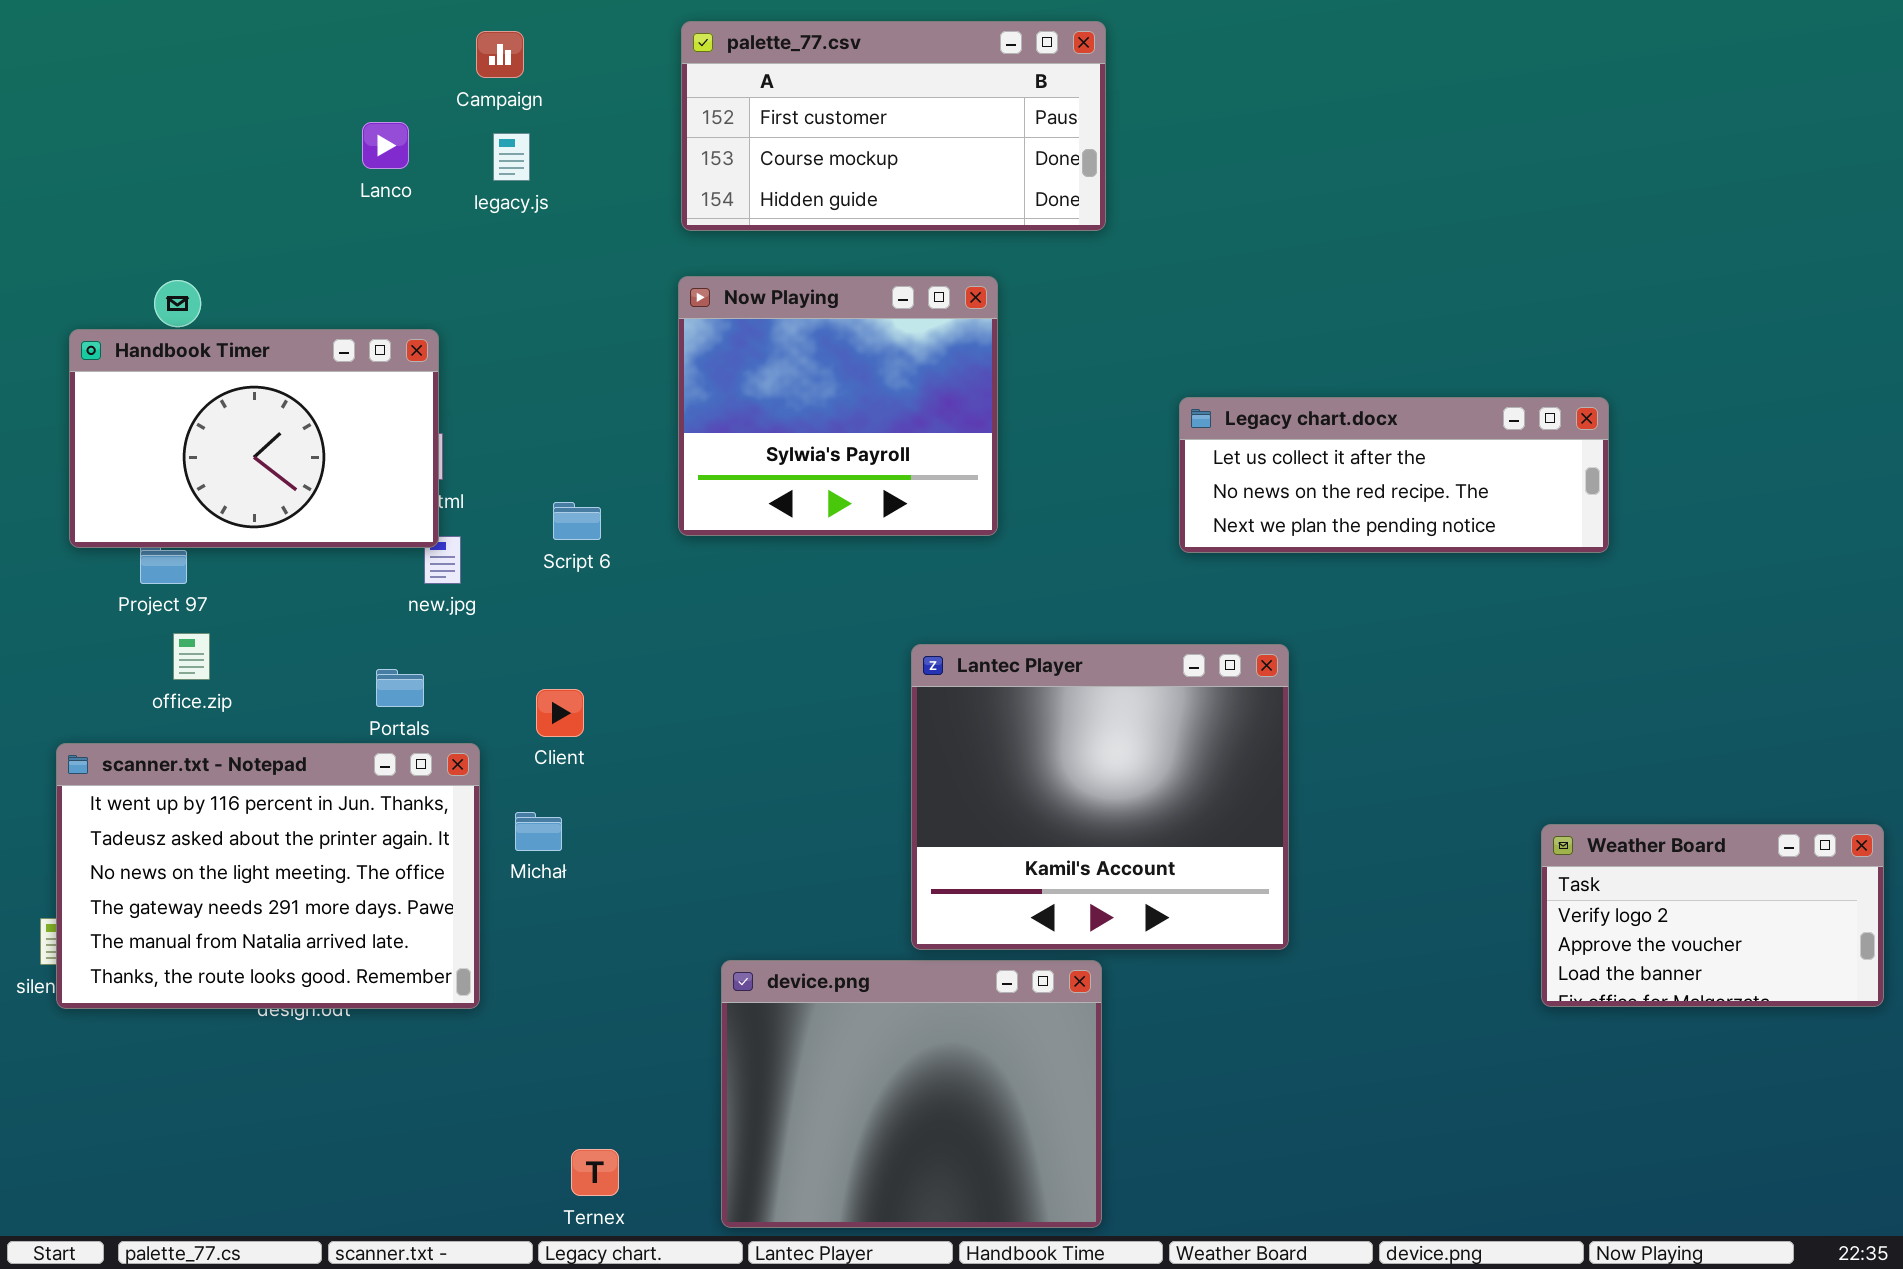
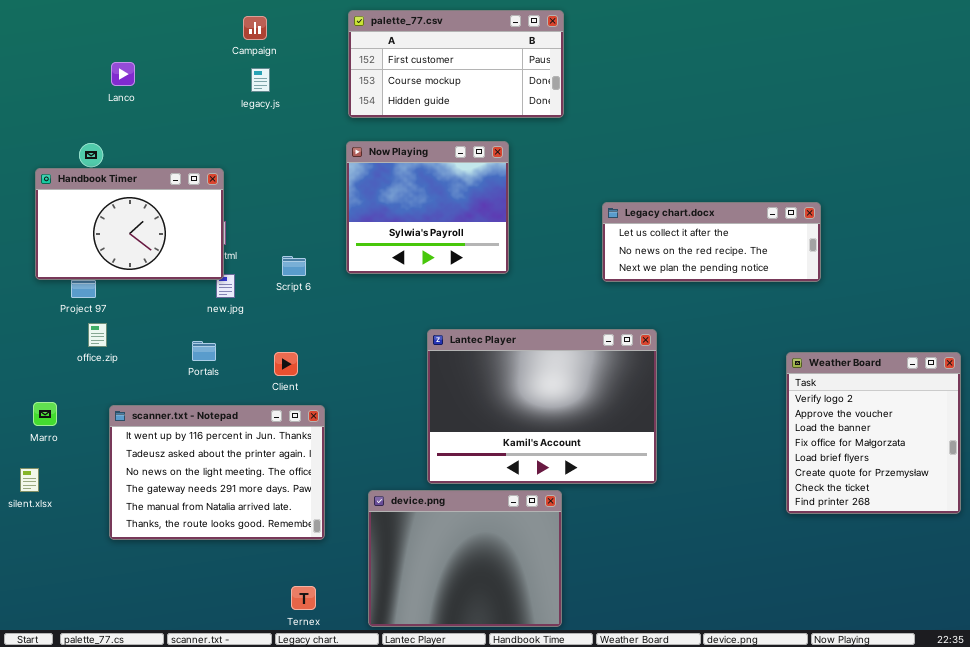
Lanco: [362,122,409,169] -> [111,62,135,86], moved
Lantec Player: [911,644,1289,950] -> [427,329,657,484], resized
scanner.txt - Notepad: [56,743,480,1009] -> [109,405,325,540], moved
Weather Board: [1541,824,1884,1007] -> [786,352,961,514], resized

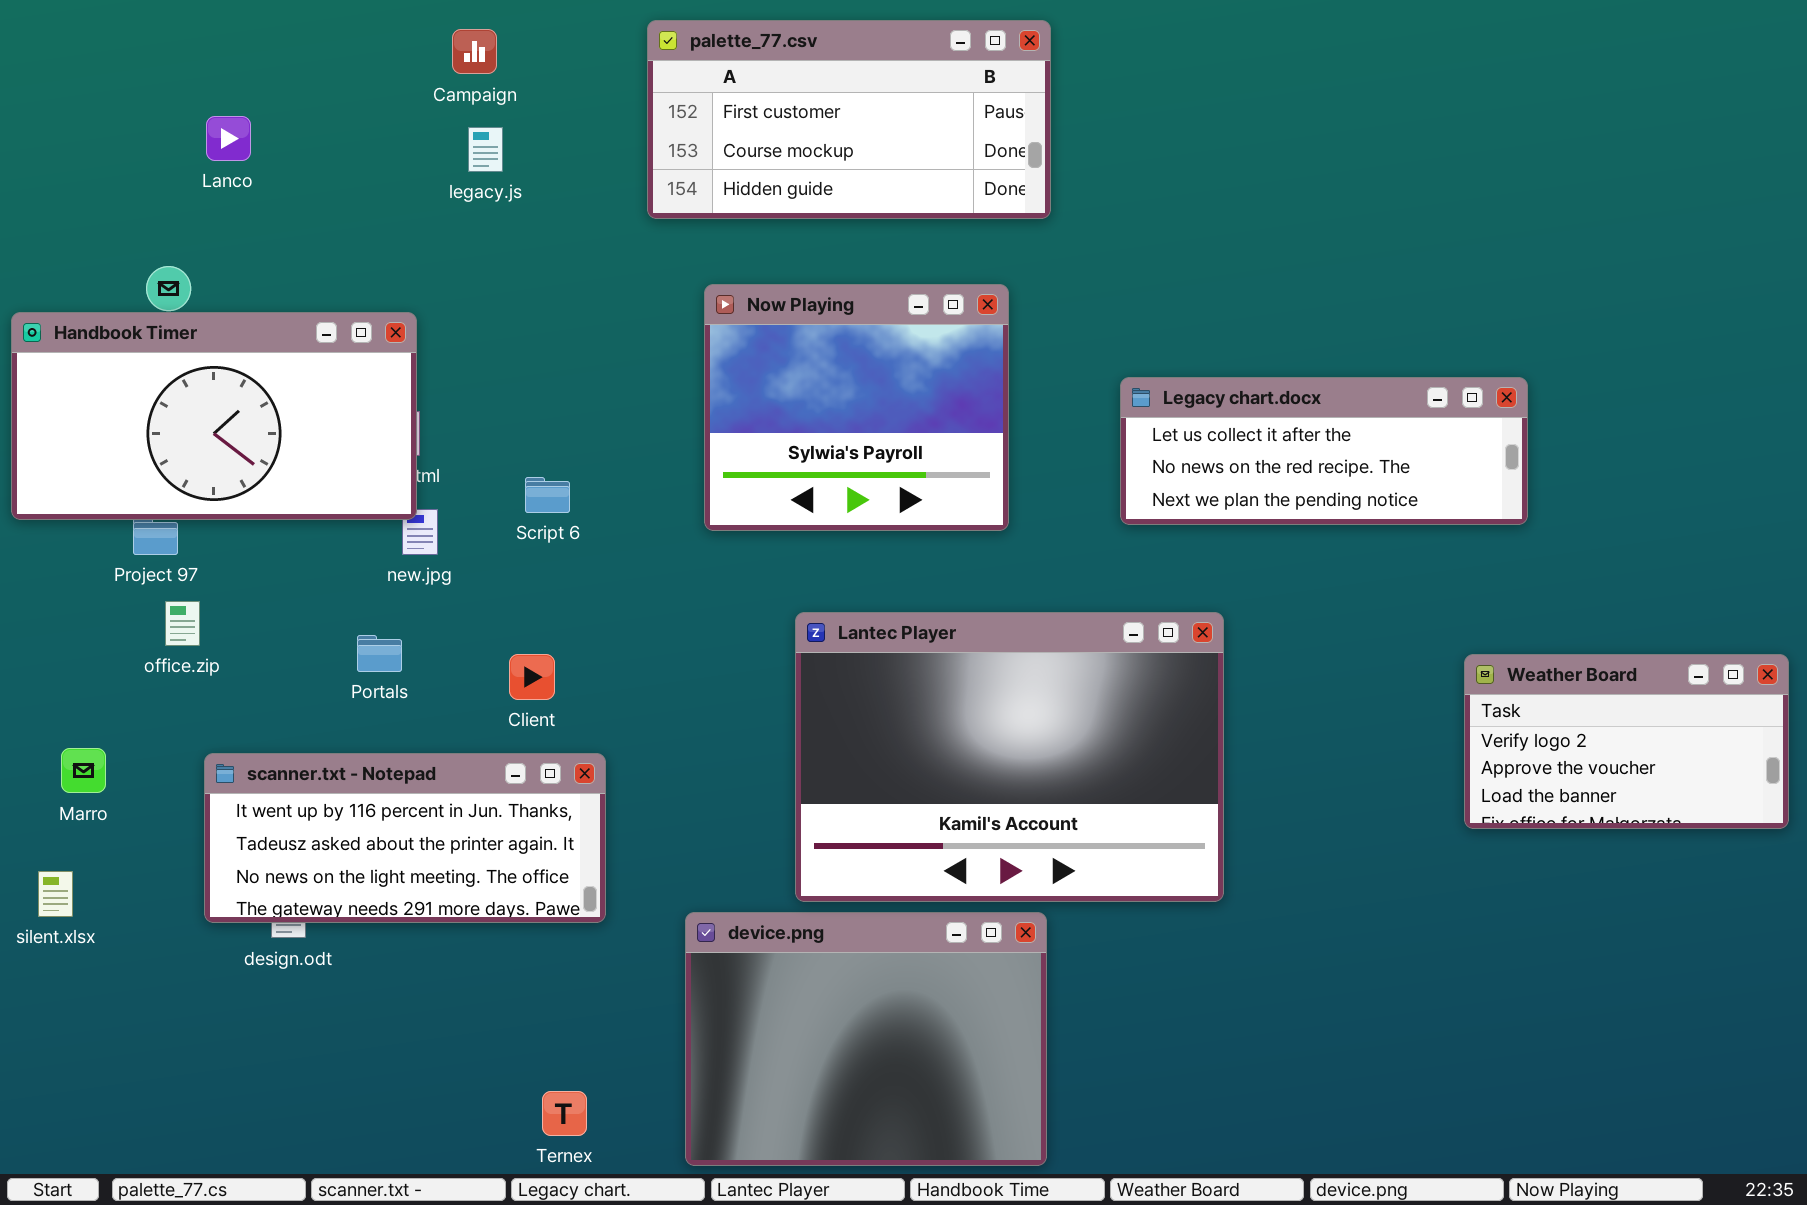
Now Playing: [346,141,509,274] -> [704,284,1009,531], moved
Handbook Timer: [35,168,224,280] -> [11,312,417,520], resized
Weather Board: [786,352,961,514] -> [1464,654,1789,829], resized
scanner.txt - Notepad: [109,405,325,540] -> [204,753,606,923], resized

